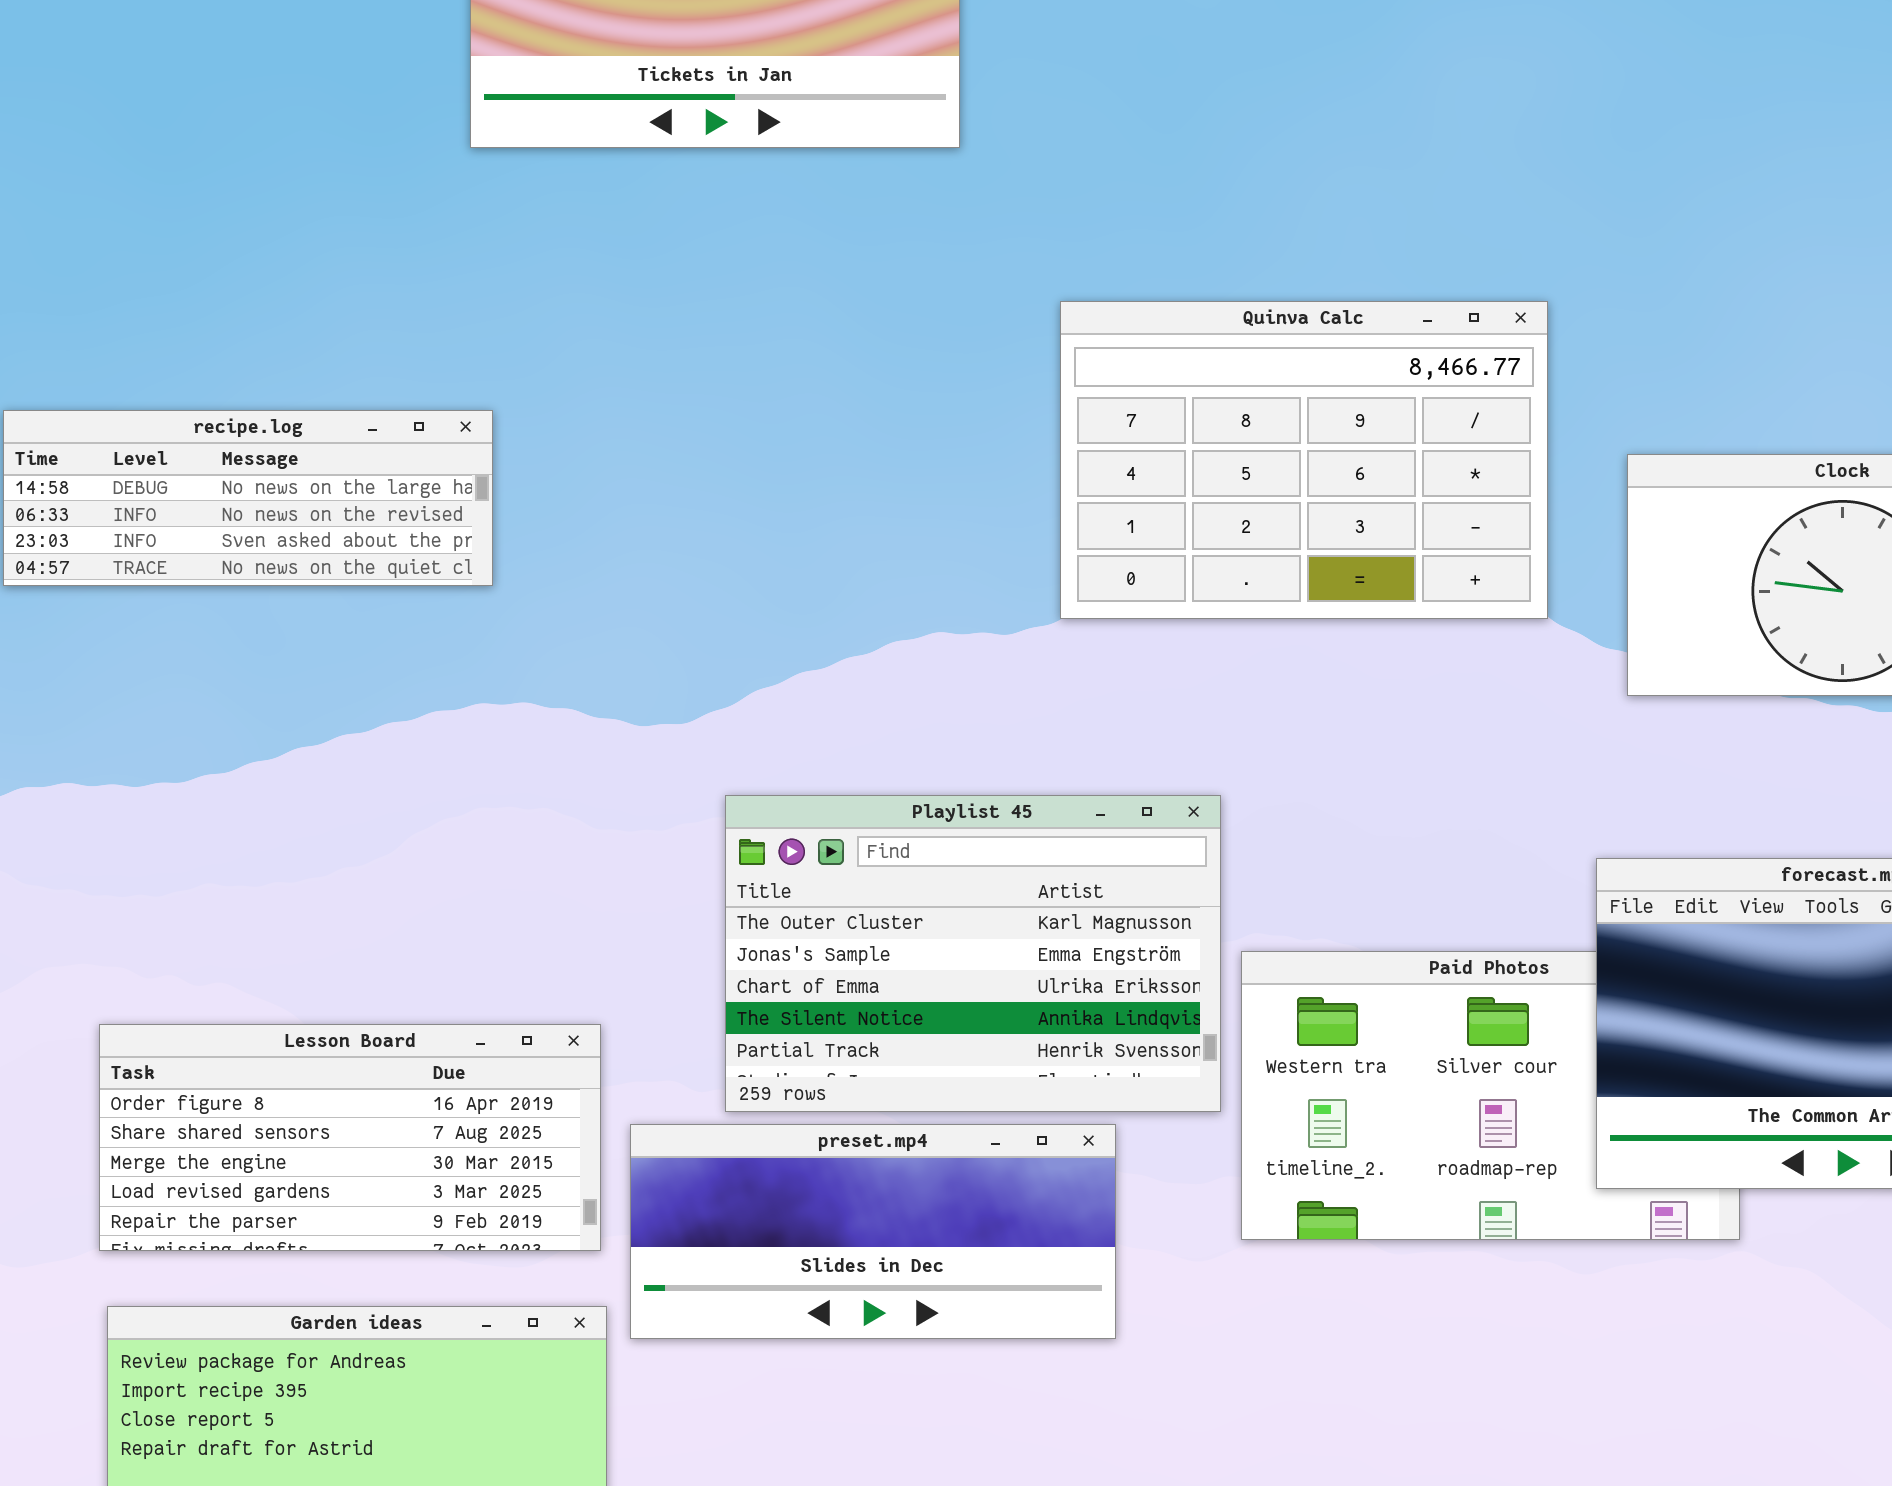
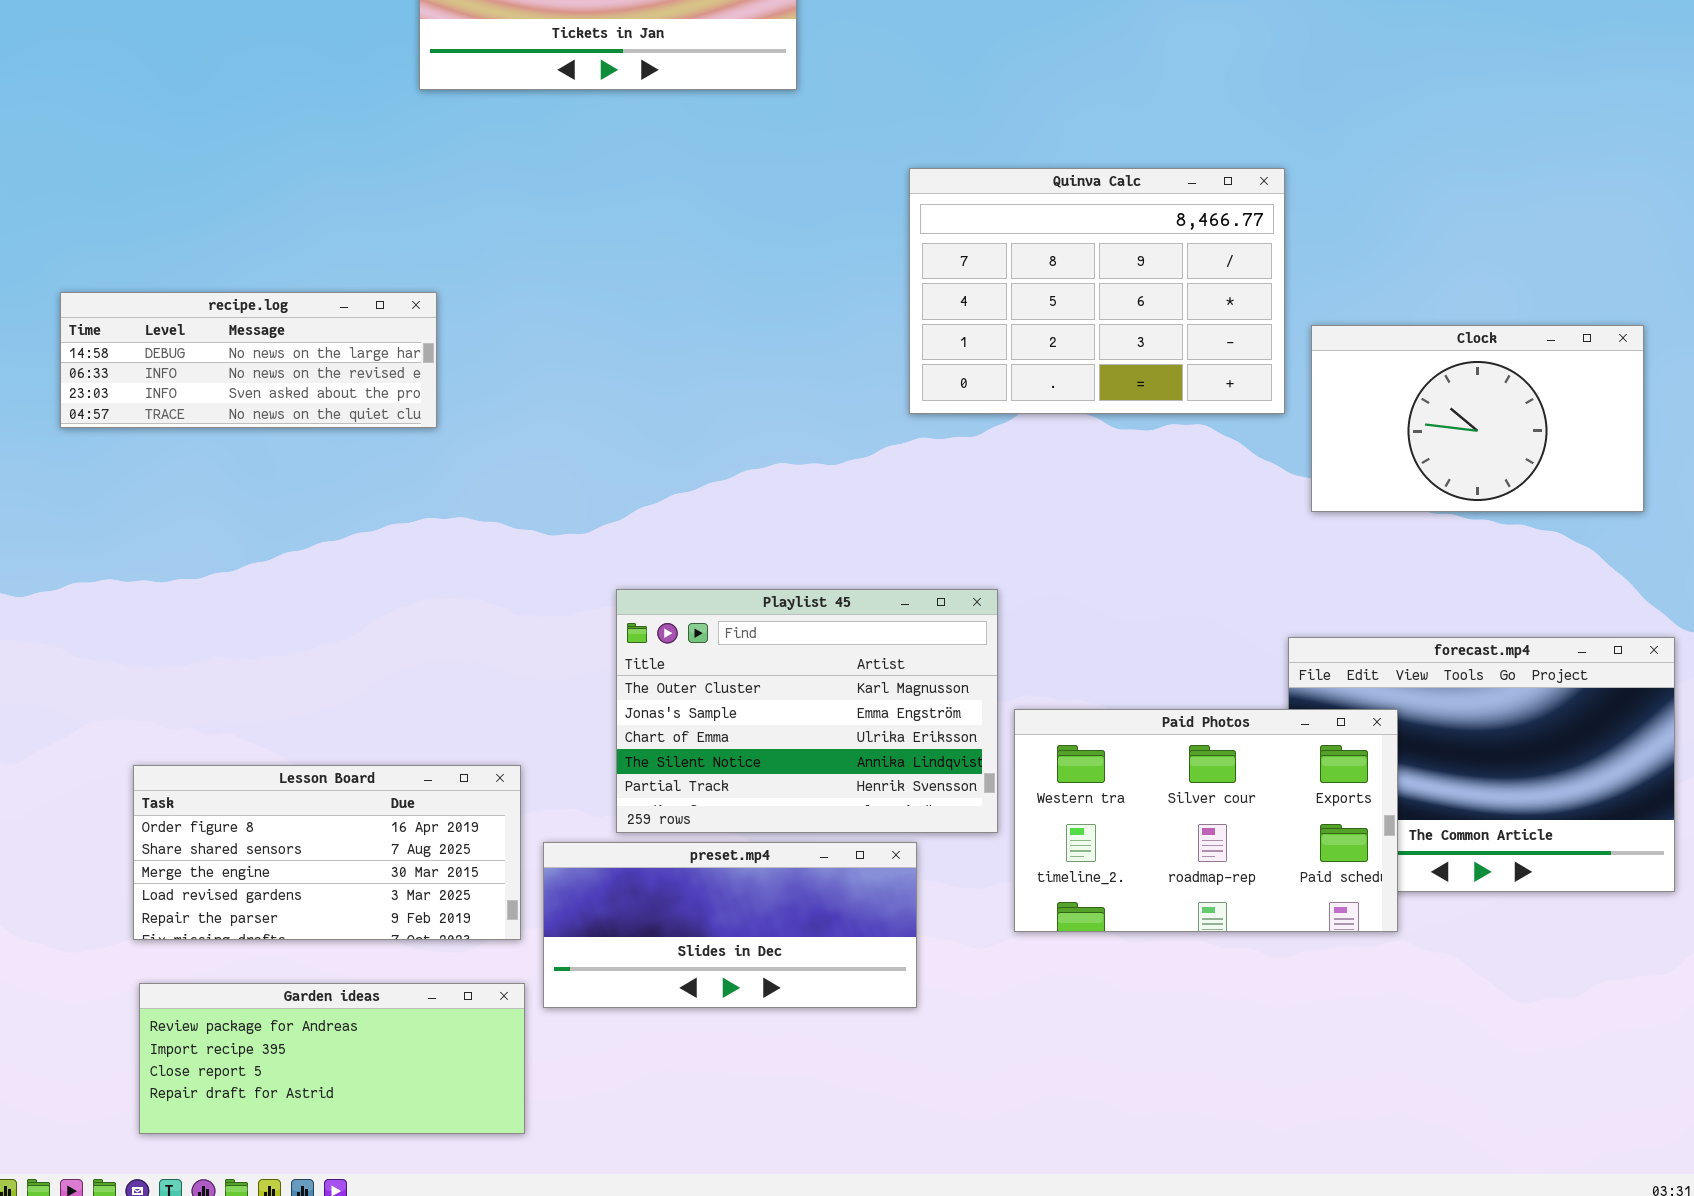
Quinva Calc: [1060,301,1548,619] -> [909,168,1285,414], moved
Paid Photos: [1241,951,1740,1240] -> [1014,709,1398,932], raised

